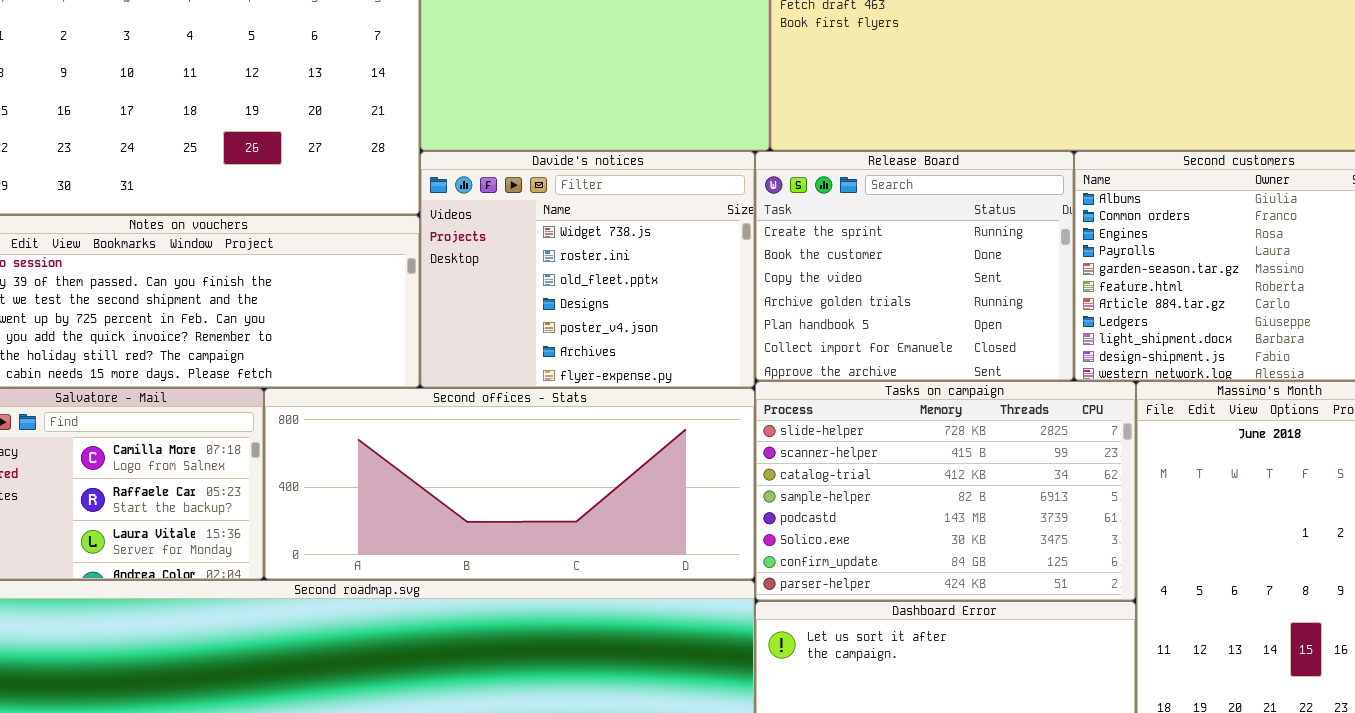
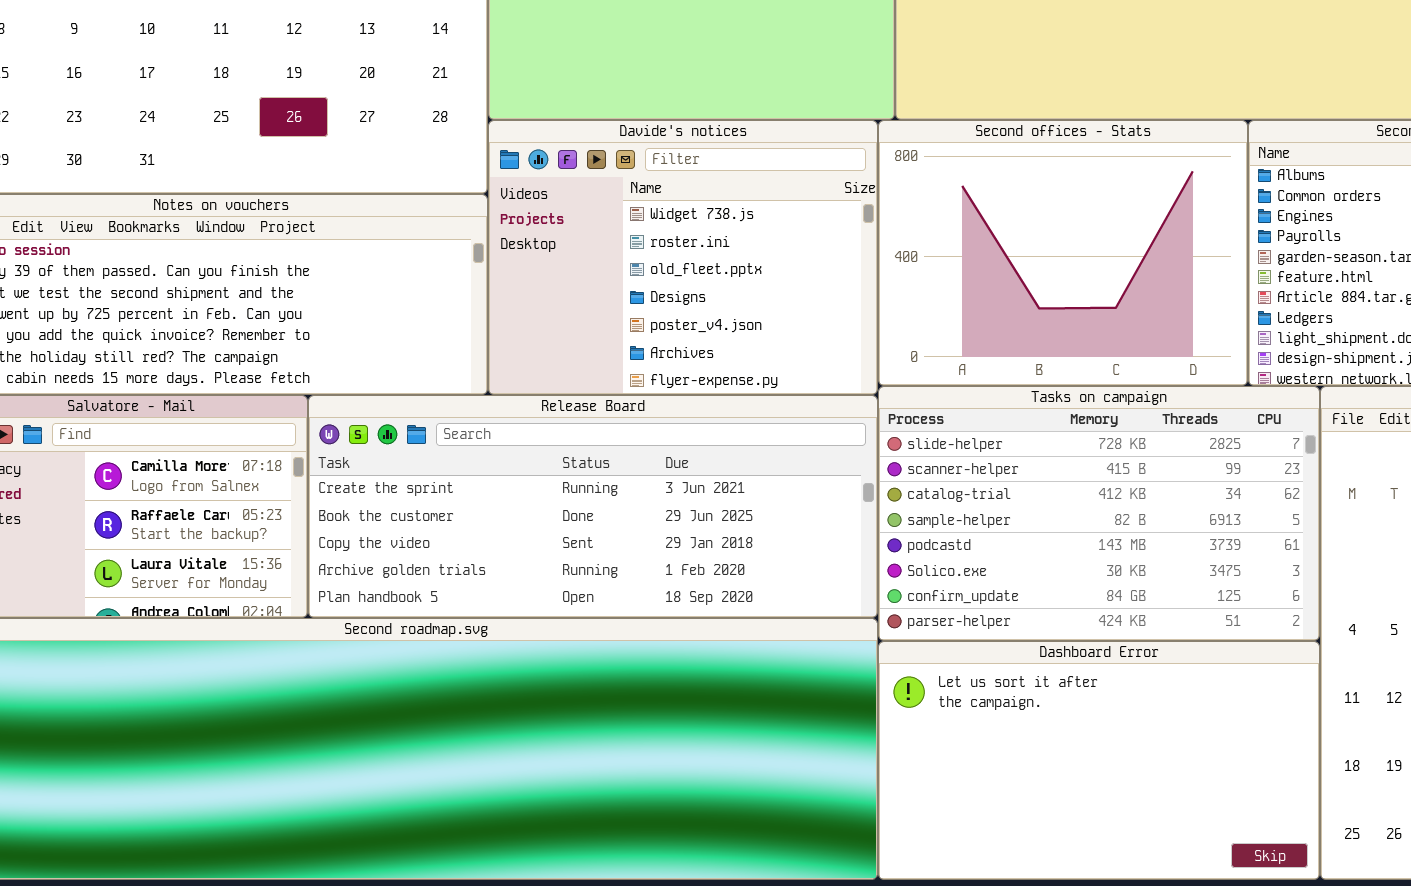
Release Board: [755,151,1074,381] -> [308,395,878,618], moved, resized
Second offices - Stats: [264,388,755,580] -> [878,120,1248,386], moved, resized

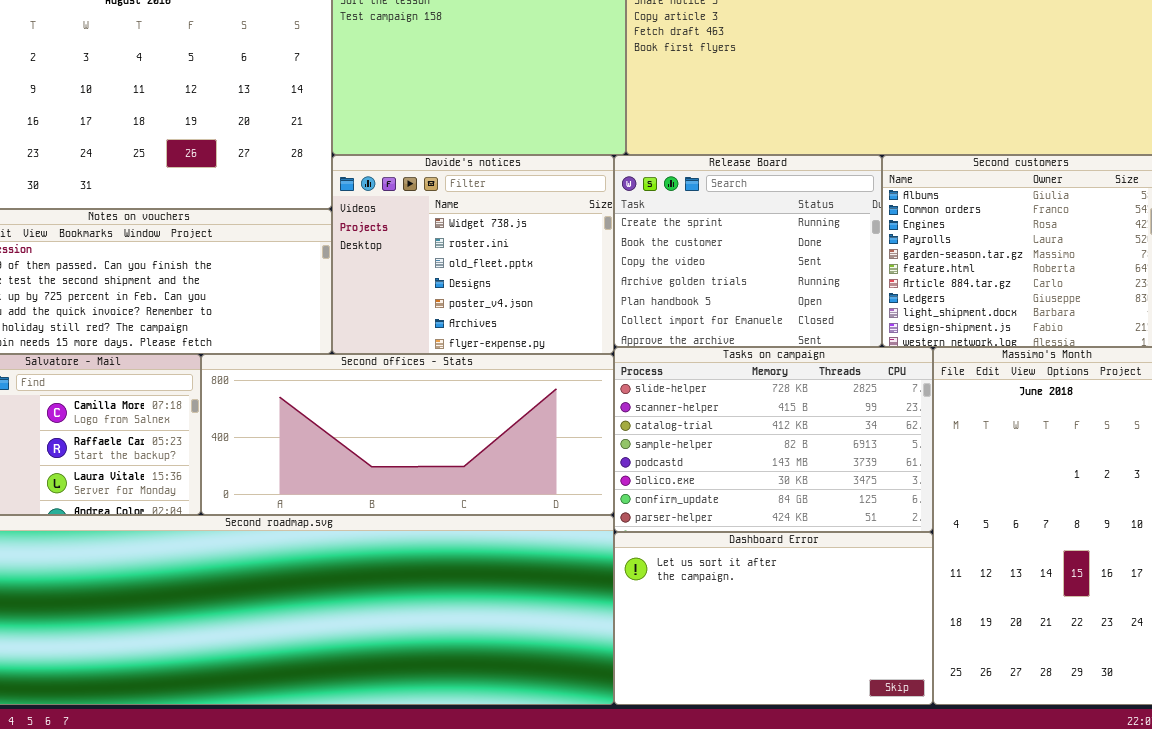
Second offices - Stats: [878,120,1248,386] -> [201,354,614,515], moved, resized
Release Board: [308,395,878,618] -> [614,155,882,347], moved, resized

